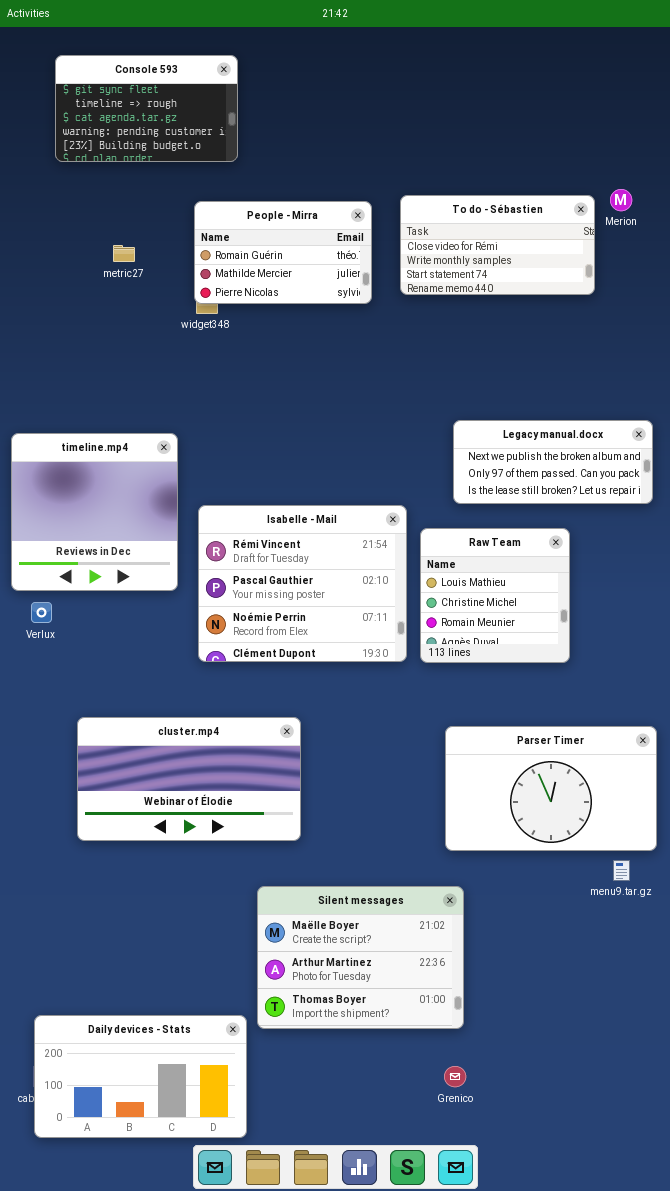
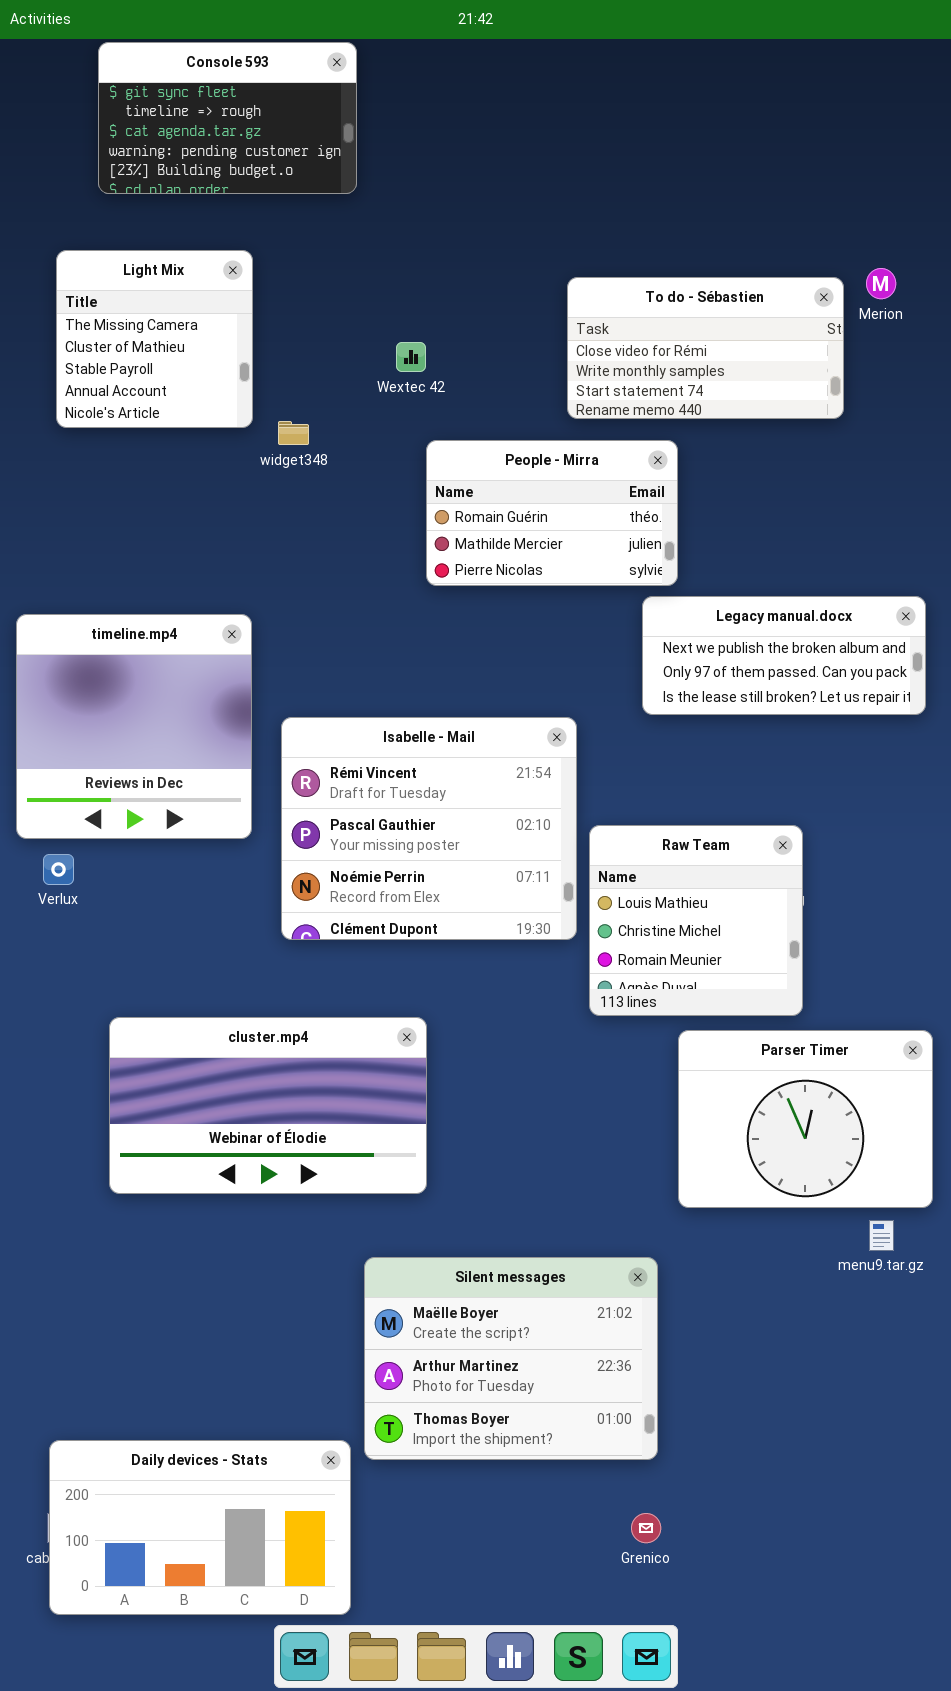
Console 593: [55,55,238,162] -> [98,42,357,194], moved
Light Mix: none -> [56,250,253,428], opened
People - Mirra: [194,201,372,304] -> [426,440,678,586], moved
Raw Team: [420,528,570,663] -> [589,825,803,1016], moved
Parser Timer: [445,726,657,851] -> [678,1030,933,1208], resized

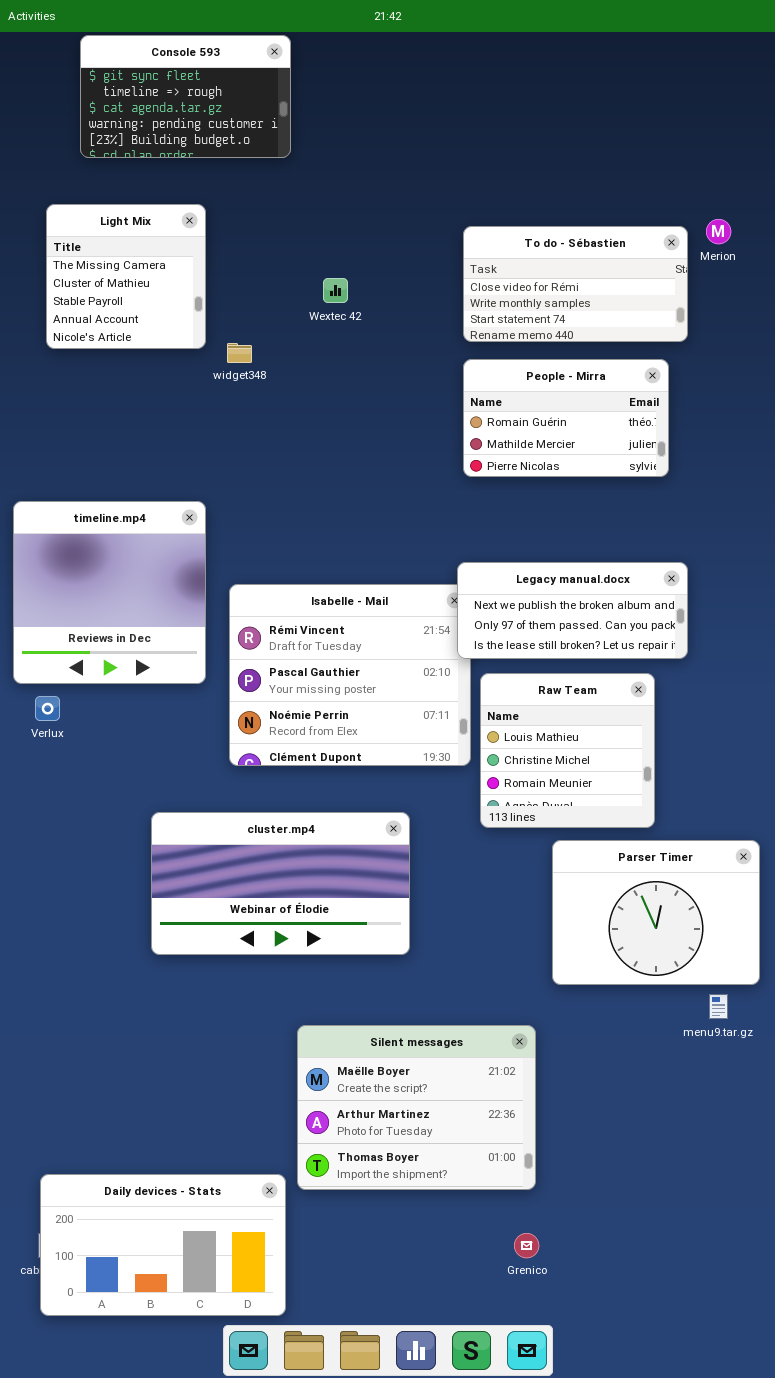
People - Mirra: [426,440,678,586] -> [463,359,669,477], moved
Legacy manual.docx: [642,596,926,715] -> [457,562,688,659], moved
cluster.mp4: [109,1017,427,1194] -> [151,812,410,955], moved

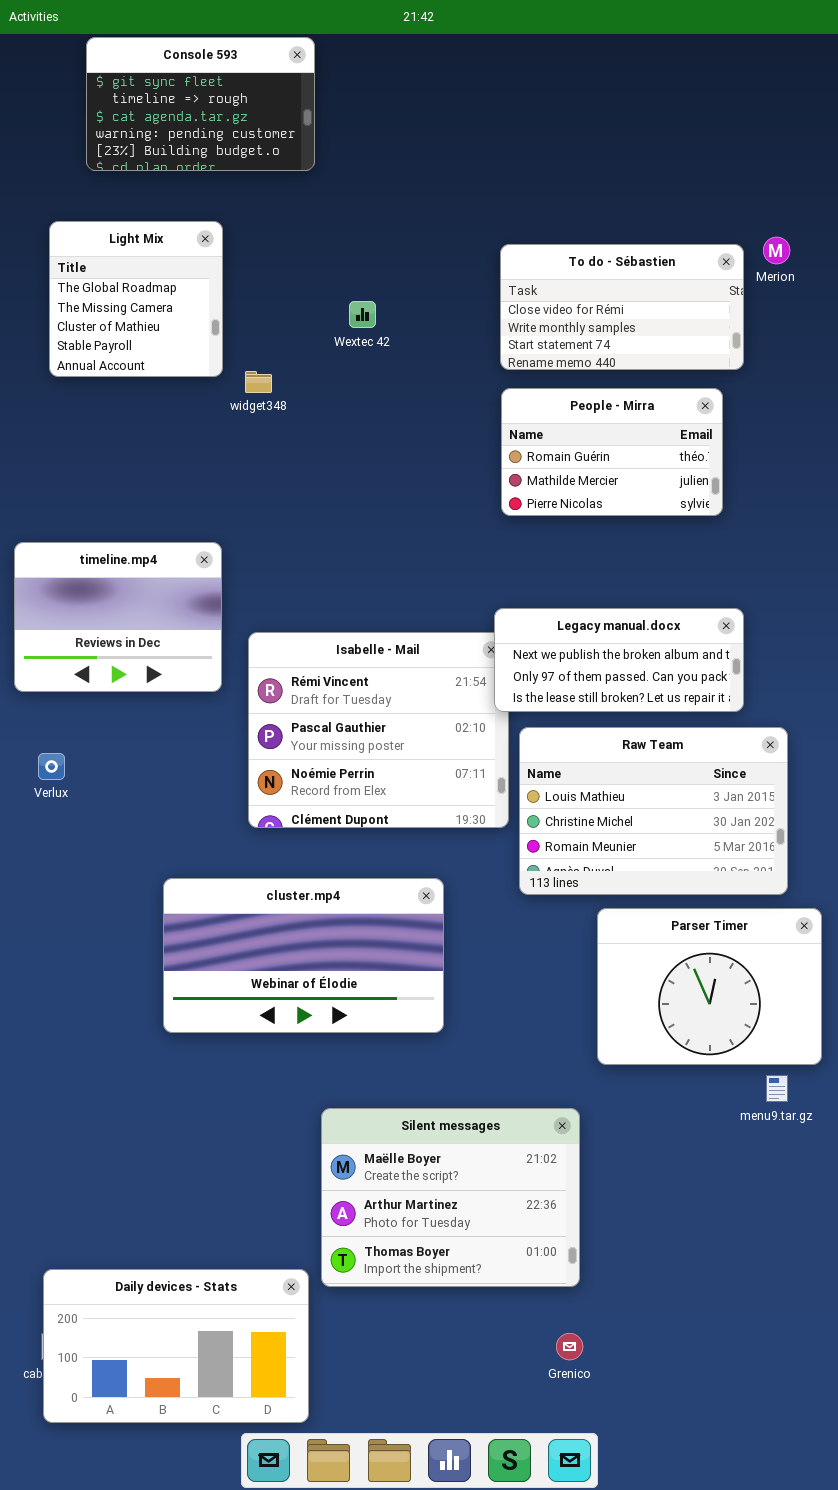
Light Mix: [46,204,206,349] -> [49,221,223,377], scrolled up 1 row
timeline.mp4: [13,501,206,684] -> [14,542,222,692], resized
Raw Team: [480,673,655,828] -> [519,727,788,895], resized

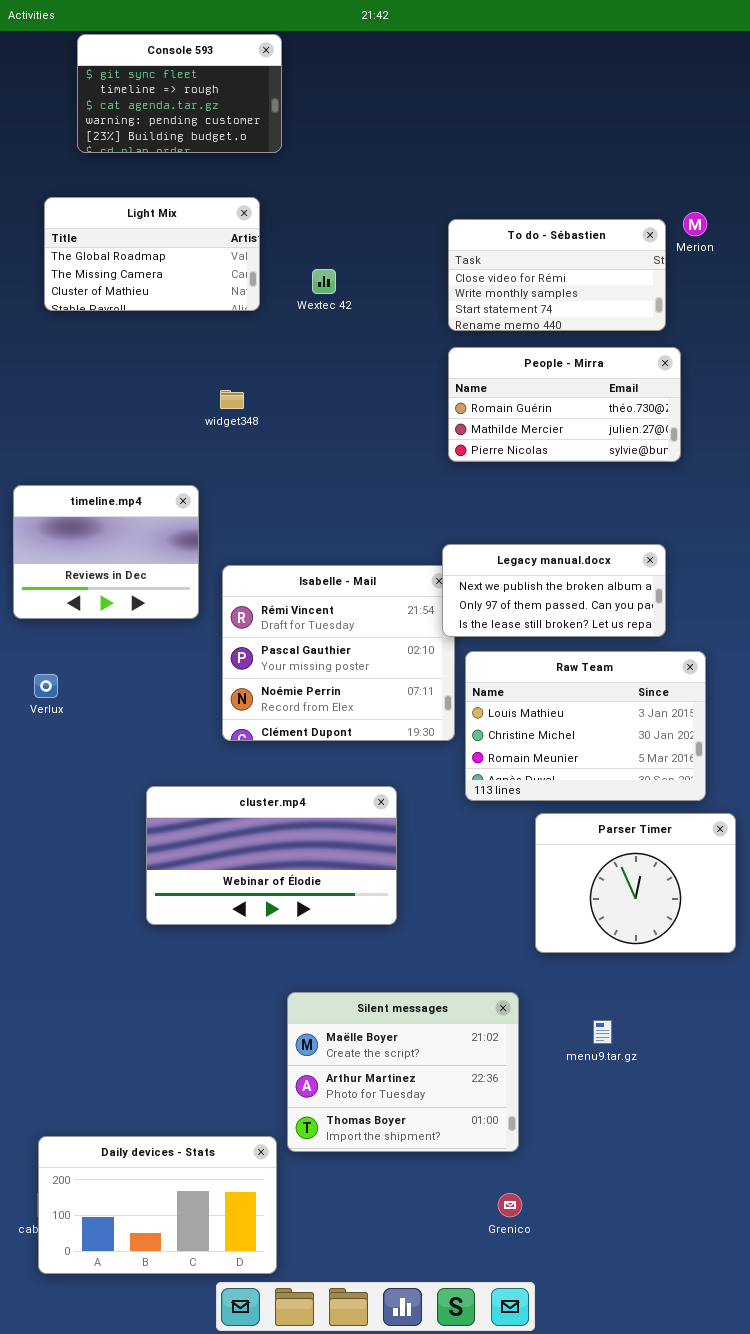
Light Mix: [49,221,223,377] -> [44,197,260,311], resized
widget348: [245,371,272,393] -> [220,390,244,409], moved
People - Mirra: [501,388,723,516] -> [448,347,681,462], resized
menu9.tar.gz: [766,1075,788,1102] -> [593,1020,612,1044], moved

